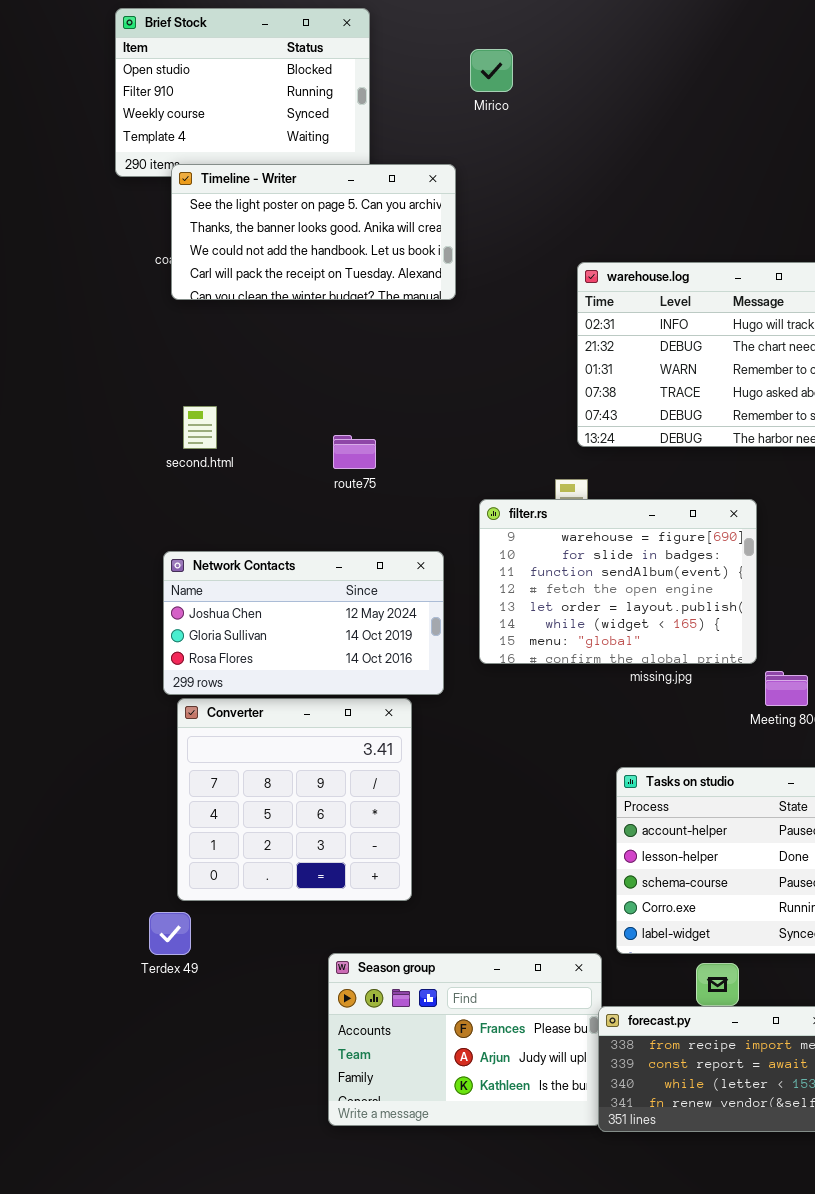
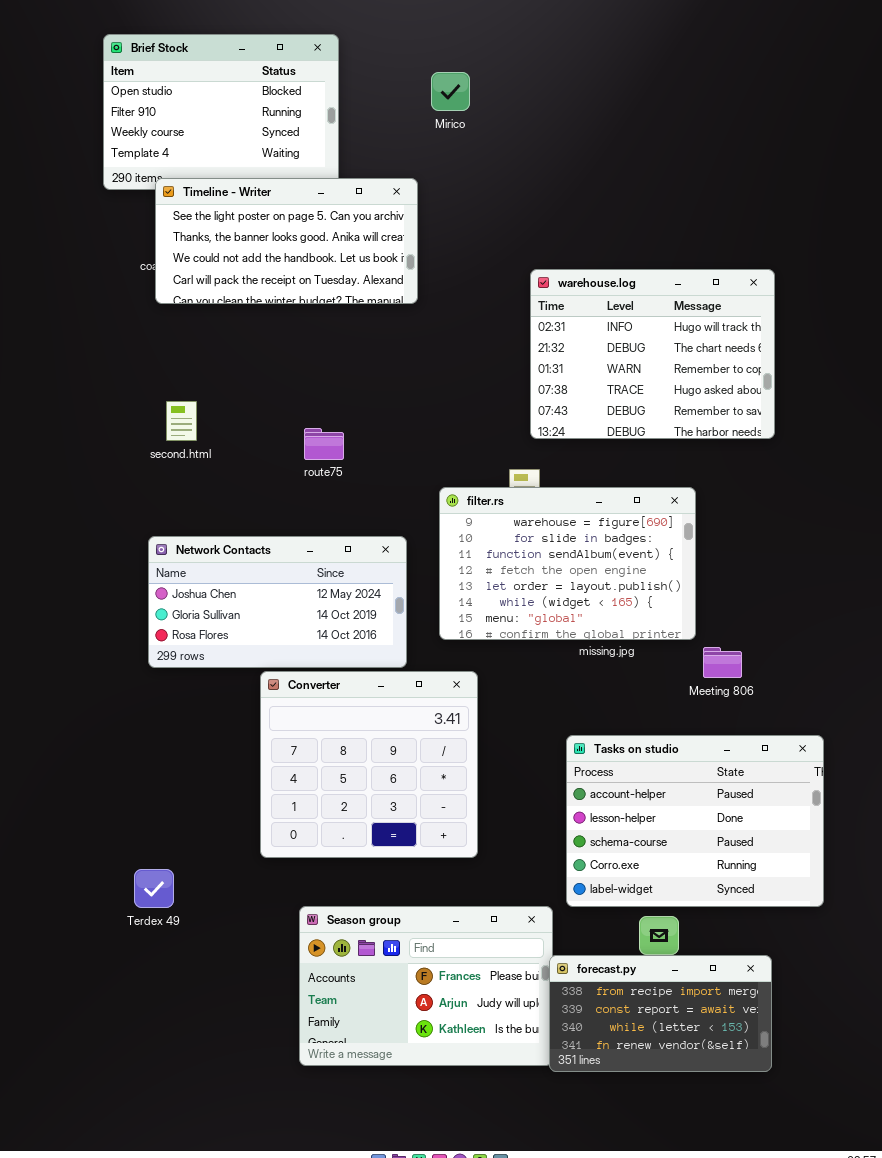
Converter: [177,698,412,901] -> [260,671,478,858], moved

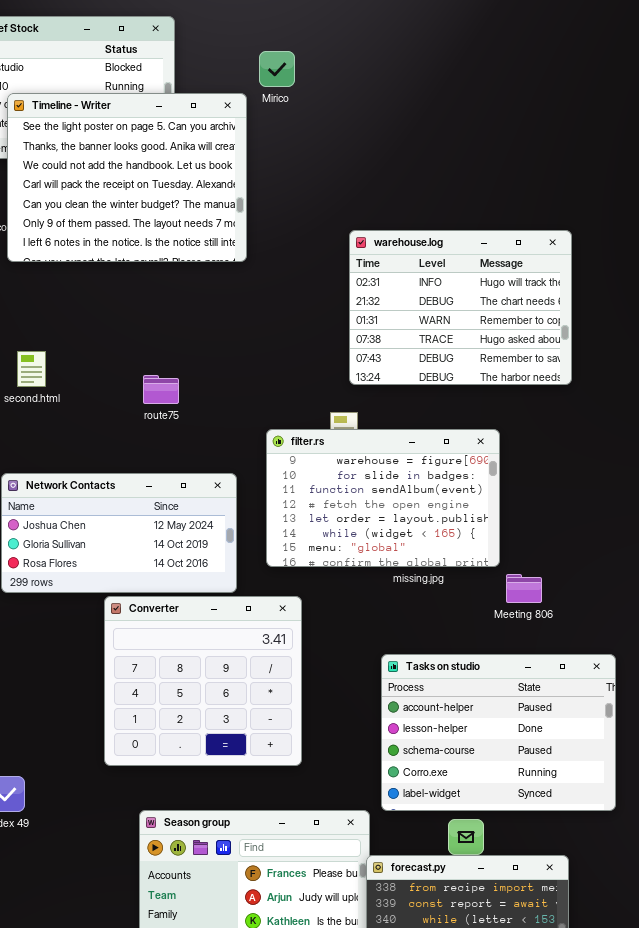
Timeline - Writer: [155,178,418,304] -> [7,93,247,262], resized

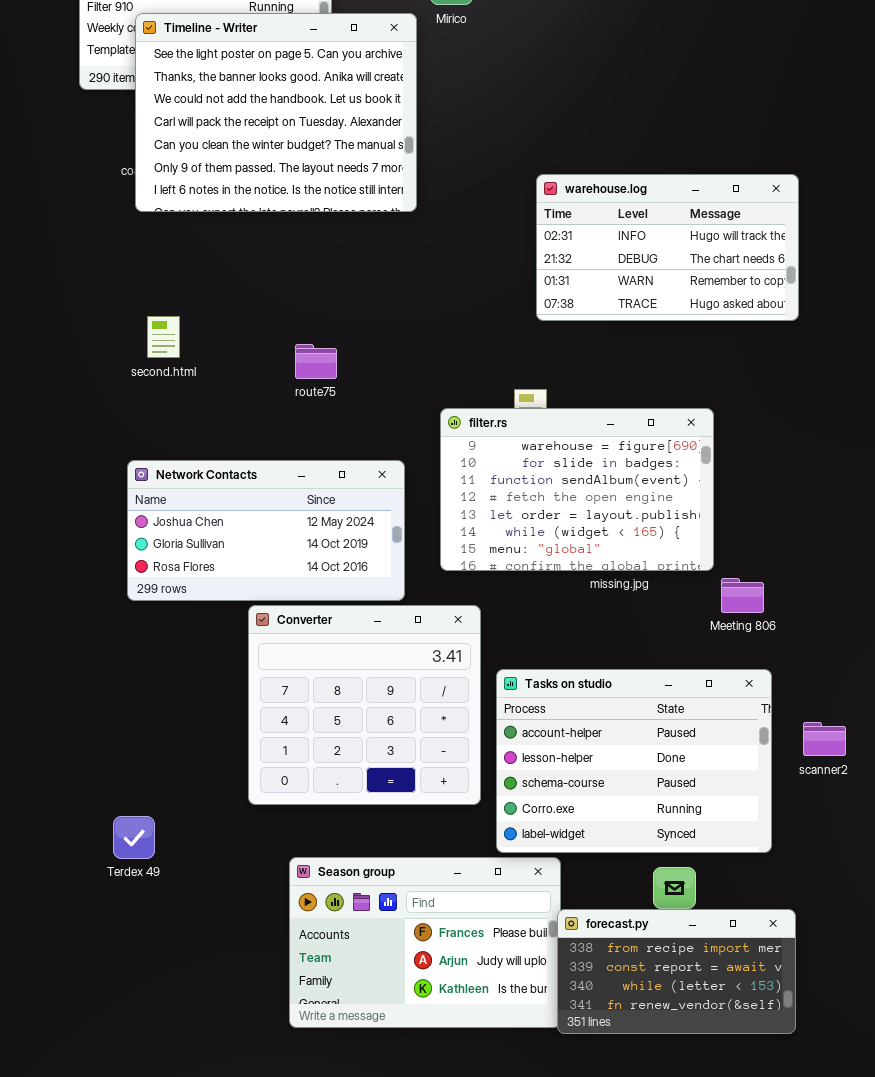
warehouse.log: [349,230,572,385] -> [536,174,799,321], resized
Tasks on studio: [381,654,616,811] -> [496,669,772,853], moved

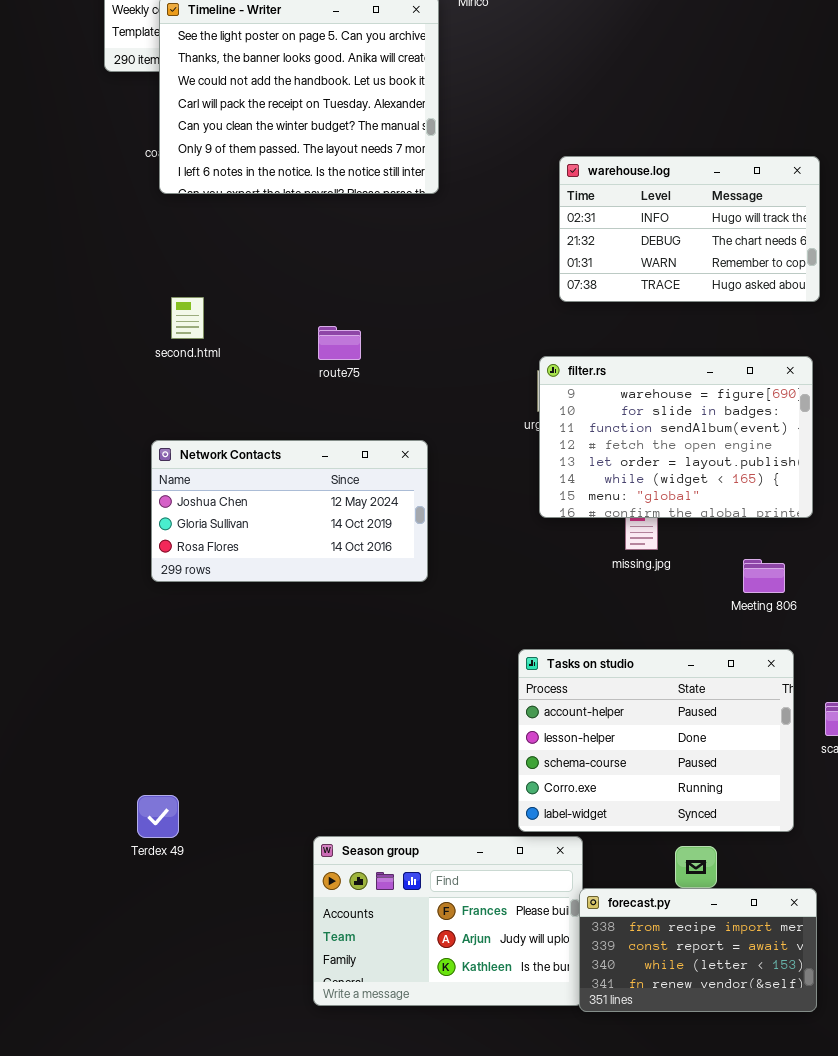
filter.rs: [440,408,714,571] -> [539,356,813,518], moved
Converter: [248,605,481,805] -> none, closed

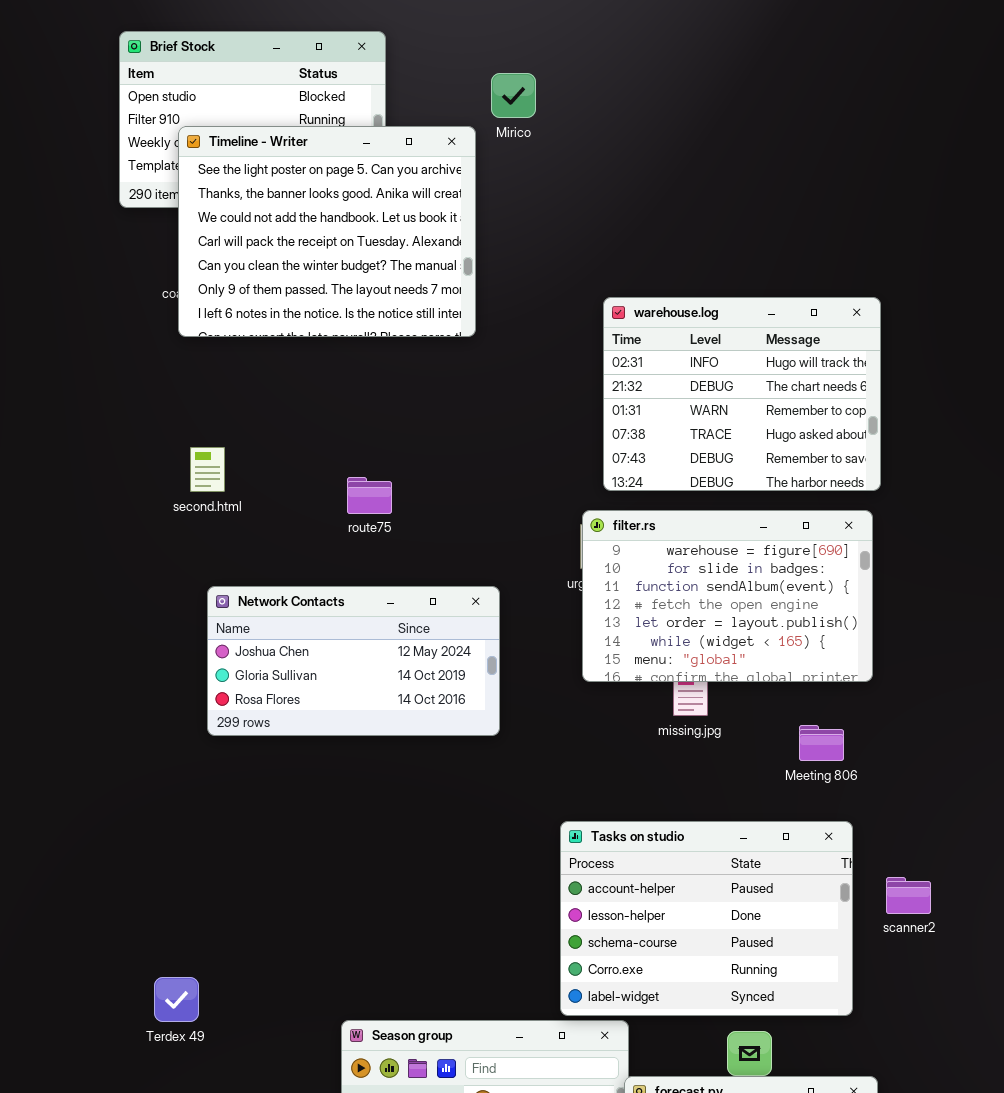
warehouse.log: [559,156,820,302] -> [603,297,881,491], resized
Network Contacts: [151,440,428,582] -> [207,586,500,736], moved

